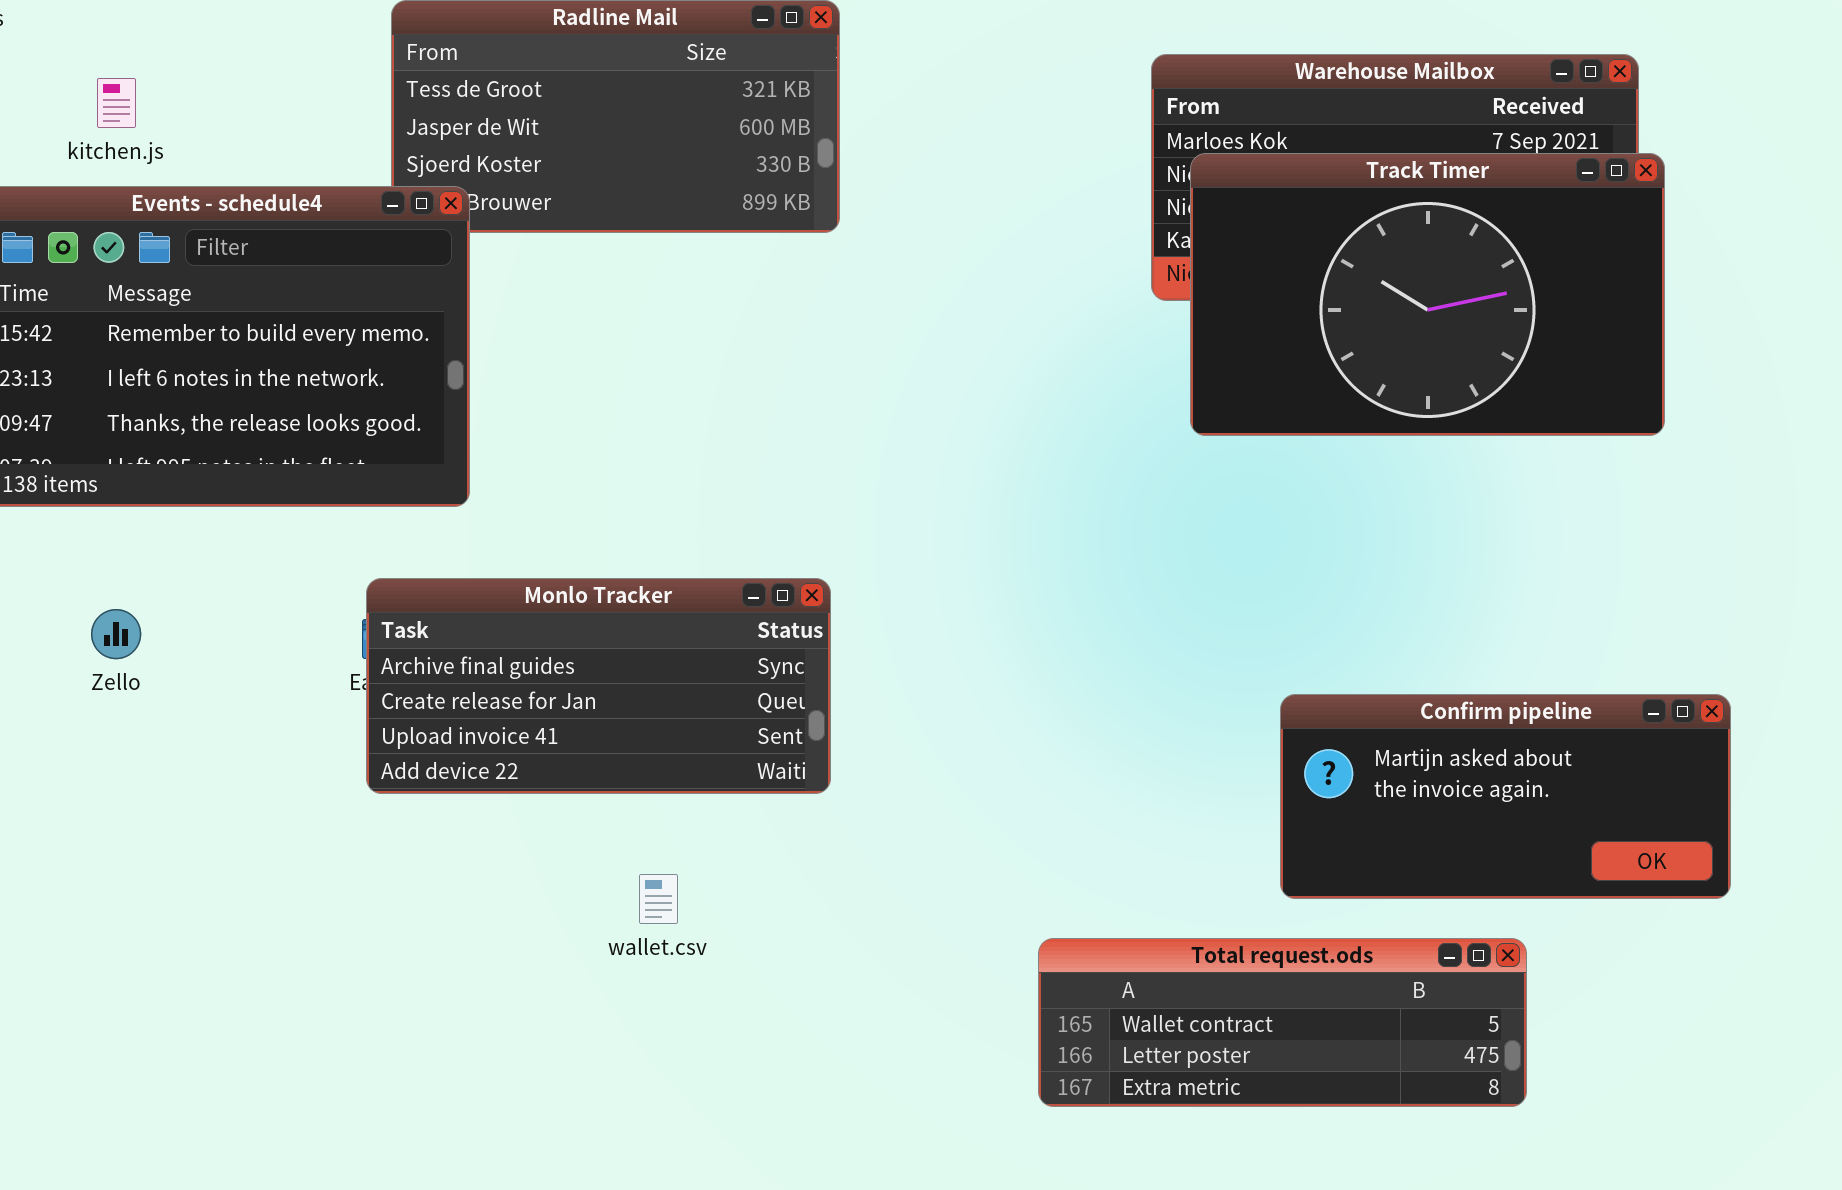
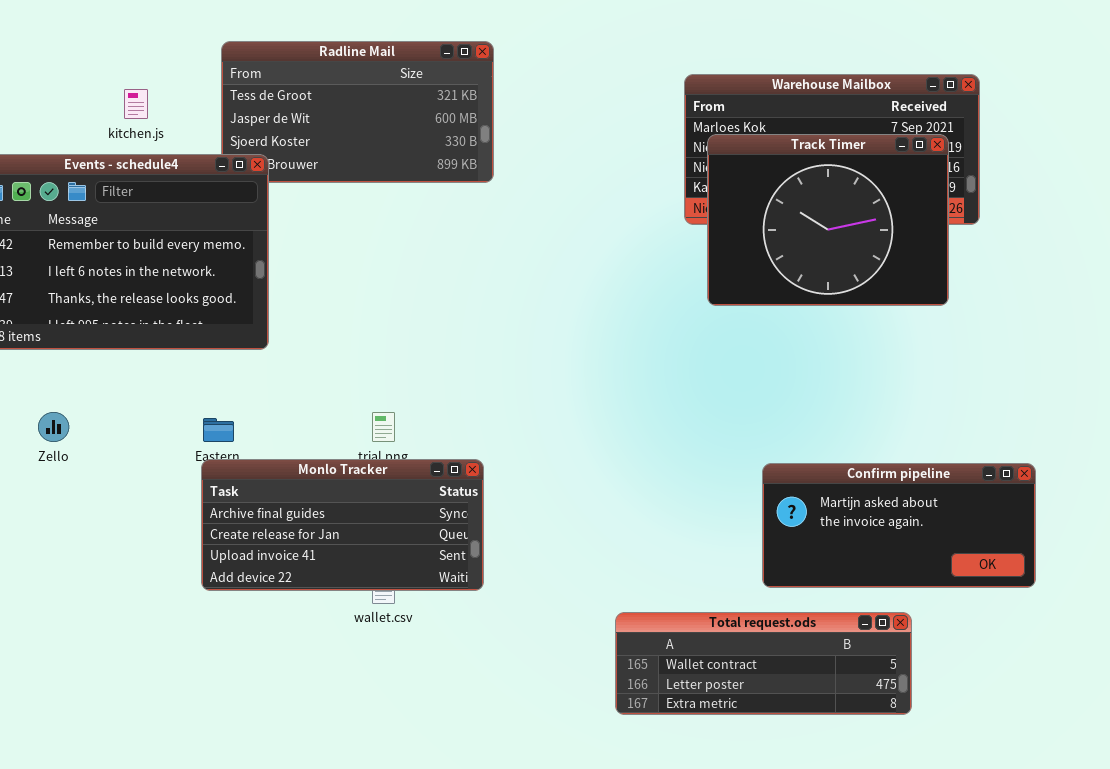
kitchen.js: [97,78,136,128] -> [124,89,148,119], moved
Track Timer: [1190,153,1665,436] -> [707,134,949,306], resized
Monlo Tracker: [366,578,831,794] -> [201,459,484,591], moved

